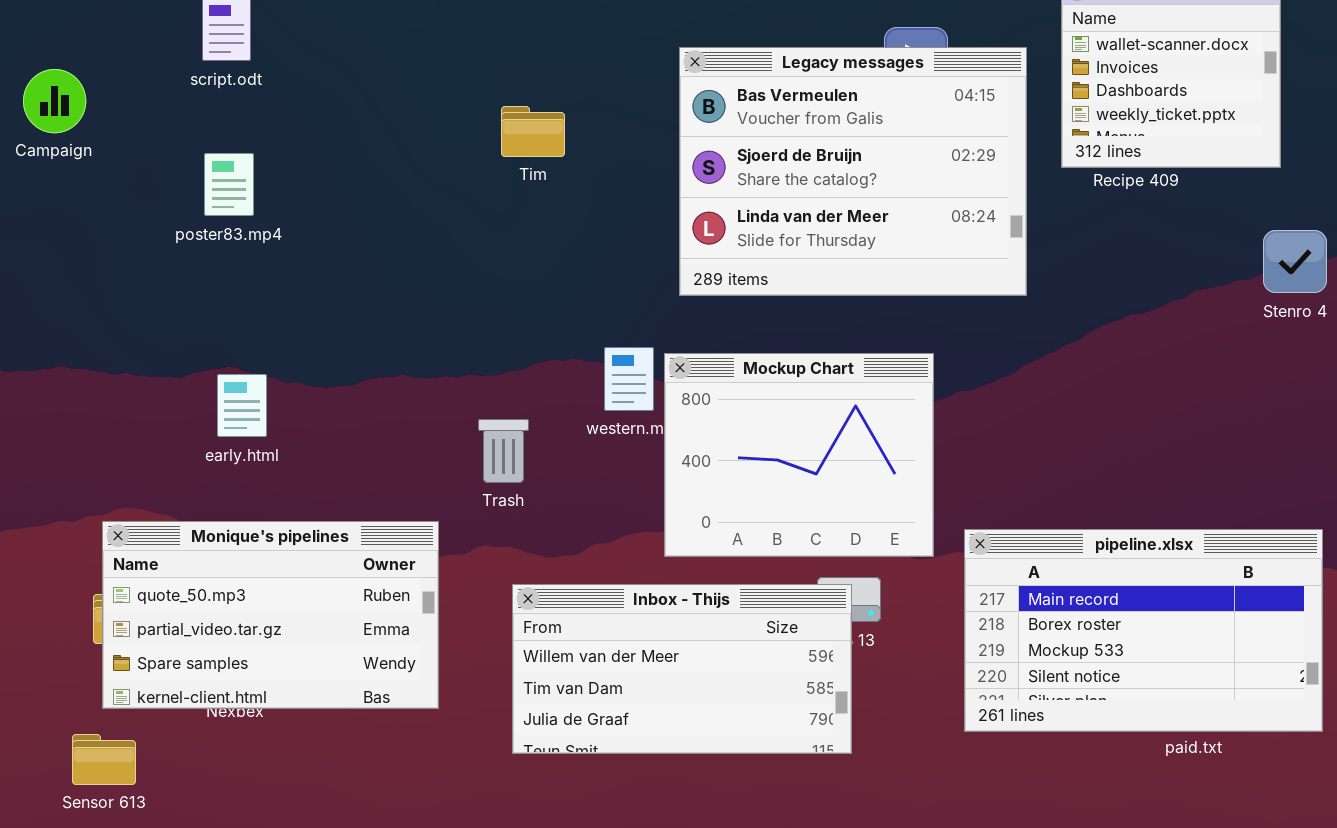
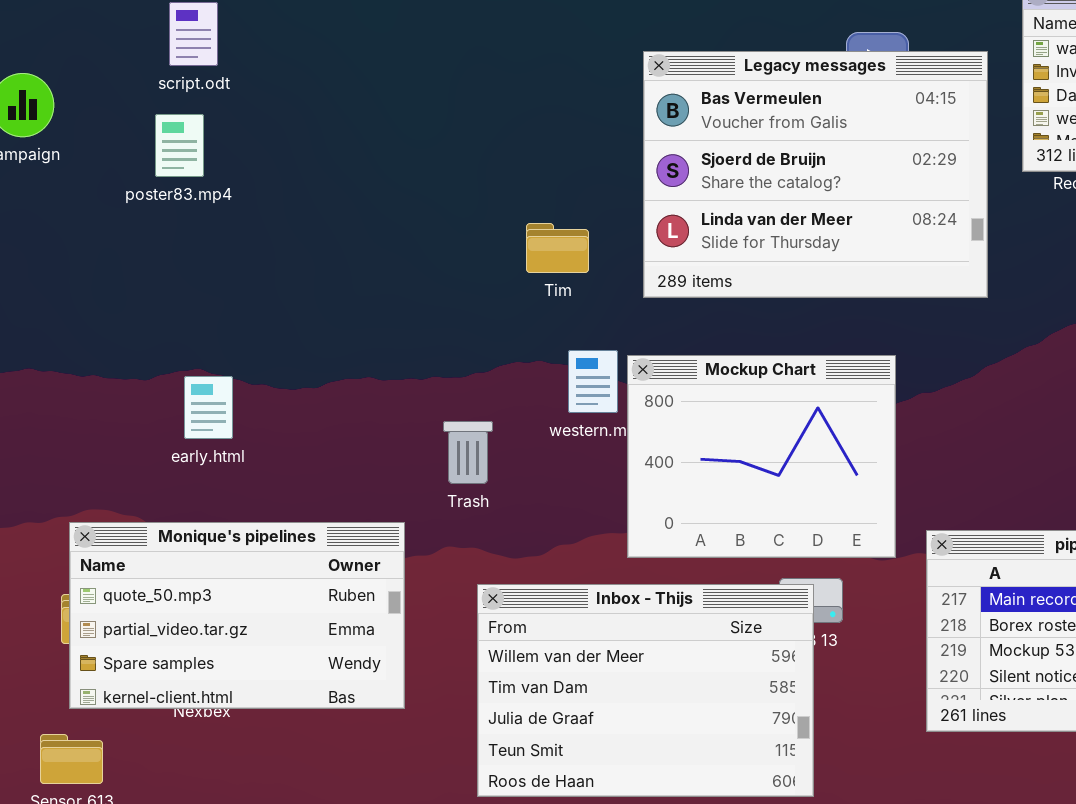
Tim: [501,106,565,157] -> [526,223,589,273], moved
poster83.mp4: [204,153,254,216] -> [155,114,204,177], moved
Inbox - Thijs: [512,584,852,754] -> [477,584,814,797], resized

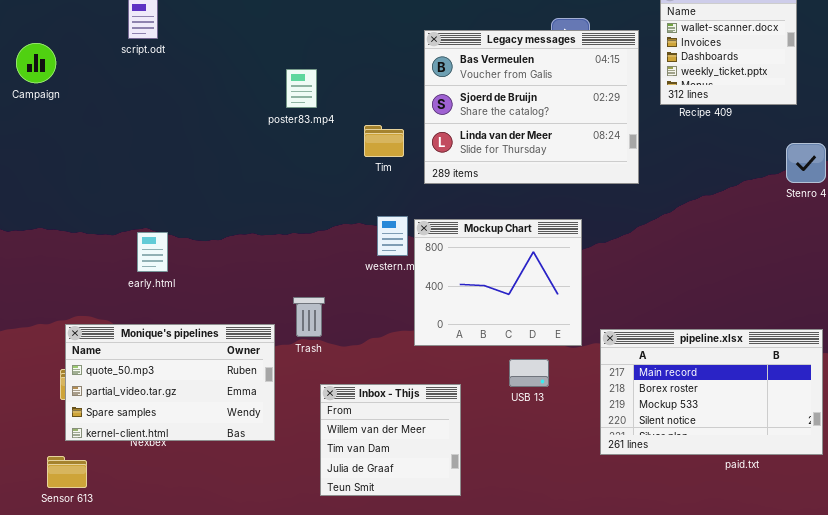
poster83.mp4: [155,114,204,177] -> [286,69,317,108], moved
Tim: [526,223,589,273] -> [364,125,404,157], moved
Trash: [443,421,493,484] -> [293,297,325,337], moved
Inbox - Thijs: [477,584,814,797] -> [320,384,461,496], resized

